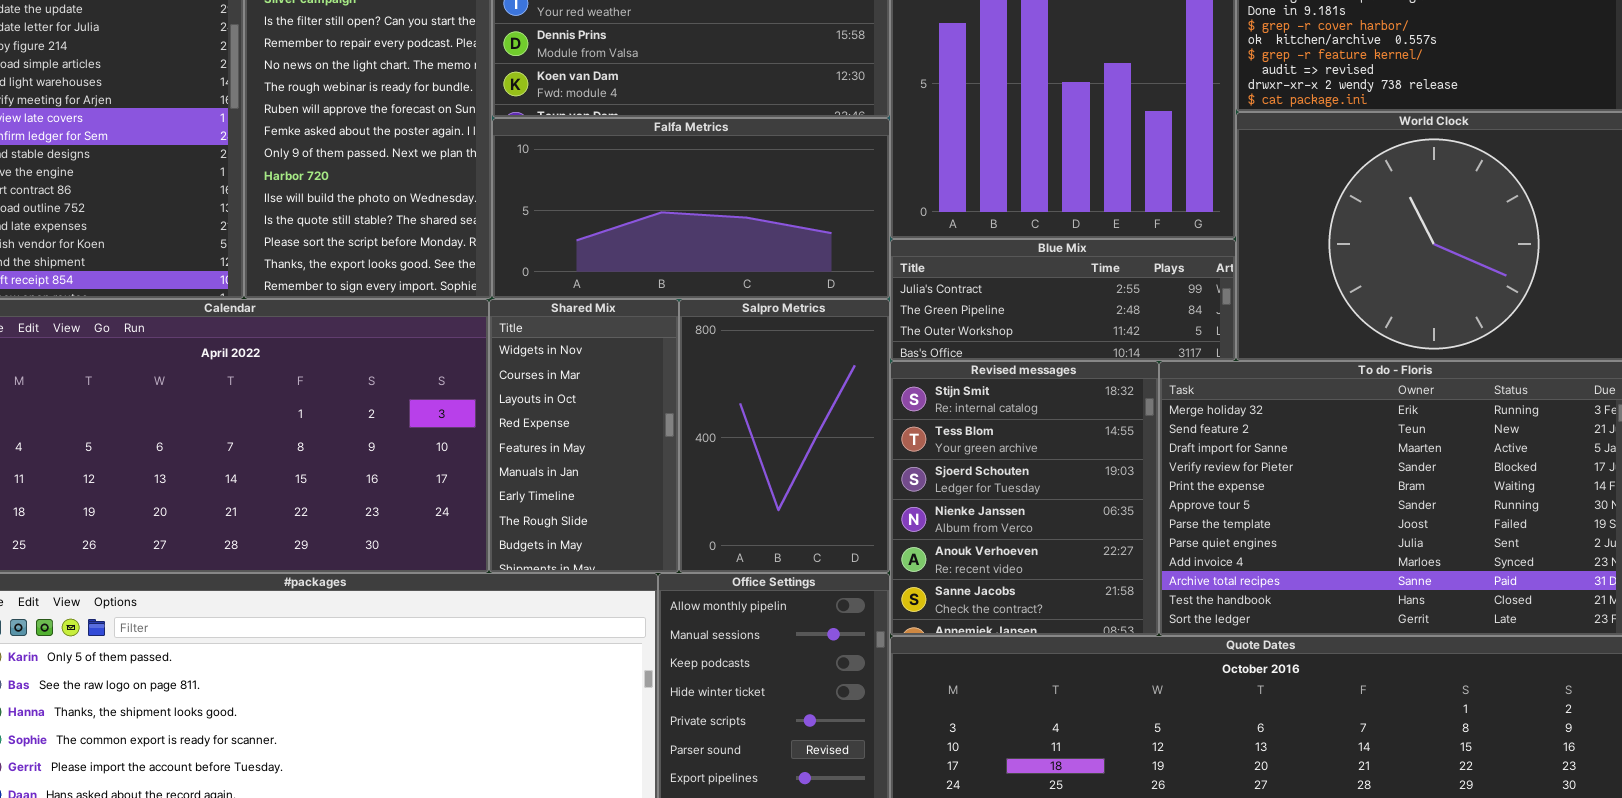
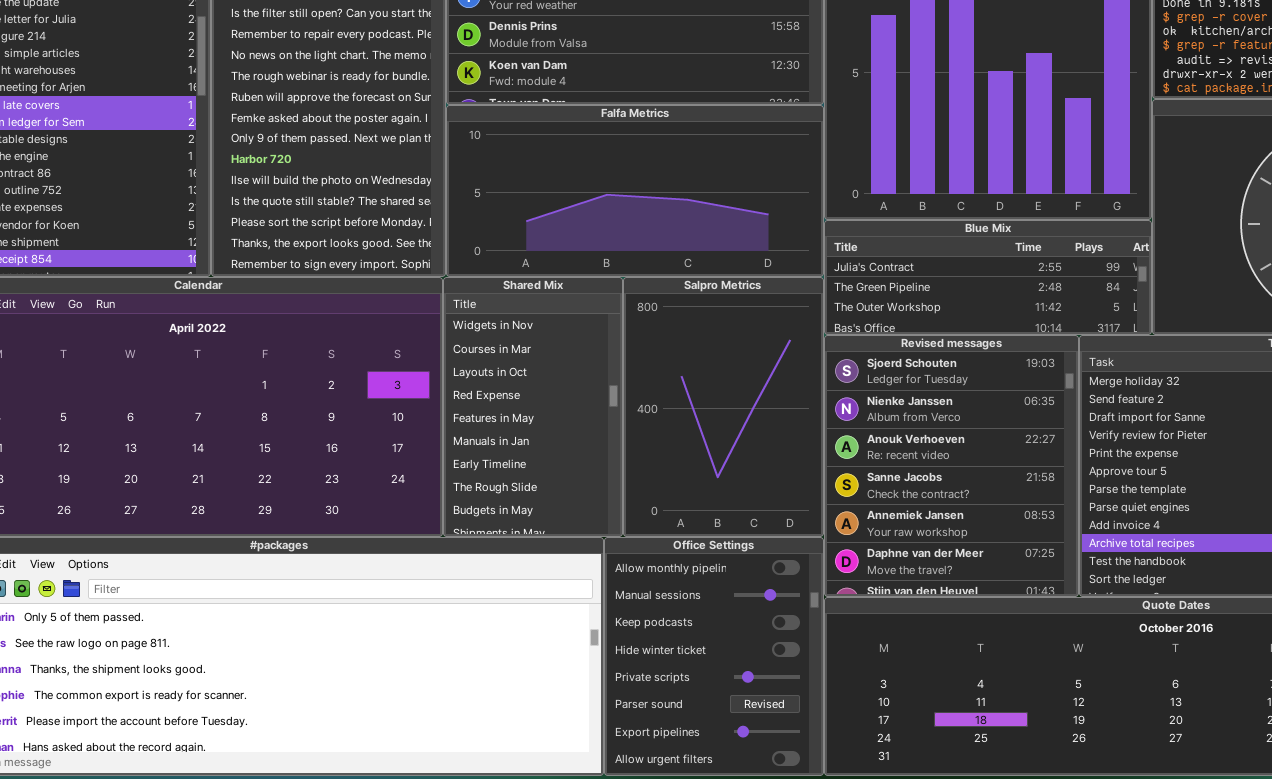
Revised messages: [890,361,1159,636] -> [824,335,1079,597], scrolled down 2 rows

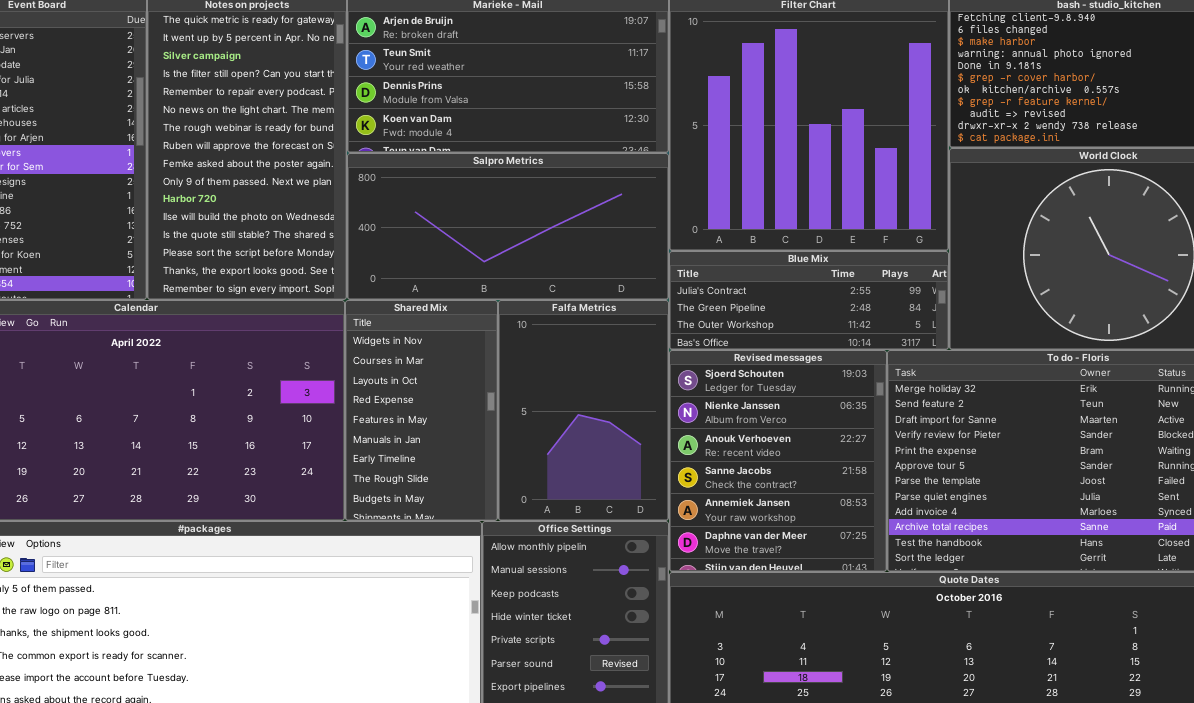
Falfa Metrics: [446,105,824,277] -> [498,300,669,521], moved, resized
Salpro Metrics: [623,277,824,537] -> [347,153,669,300], moved, resized

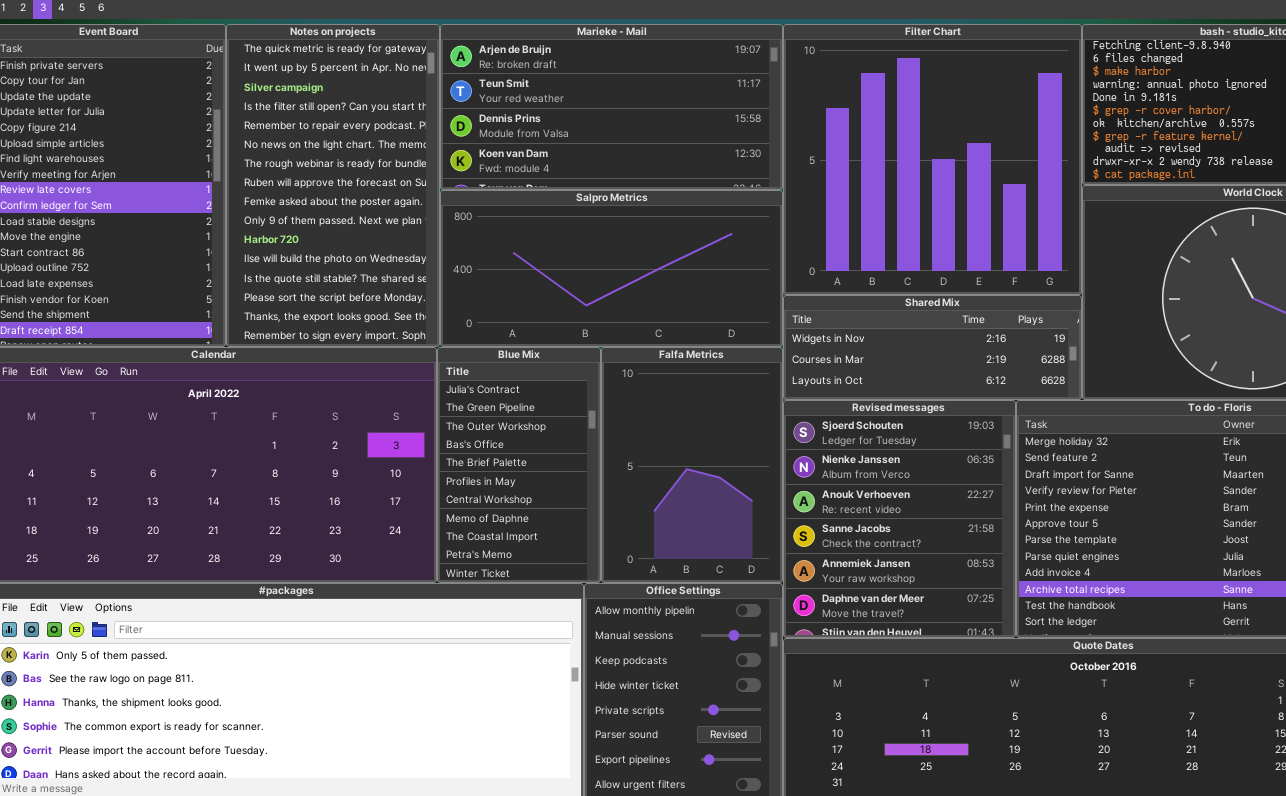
Blue Mix: [669,251,949,350] -> [437,347,601,583], moved, resized
Shared Mix: [345,300,498,521] -> [783,295,1082,400], moved, resized

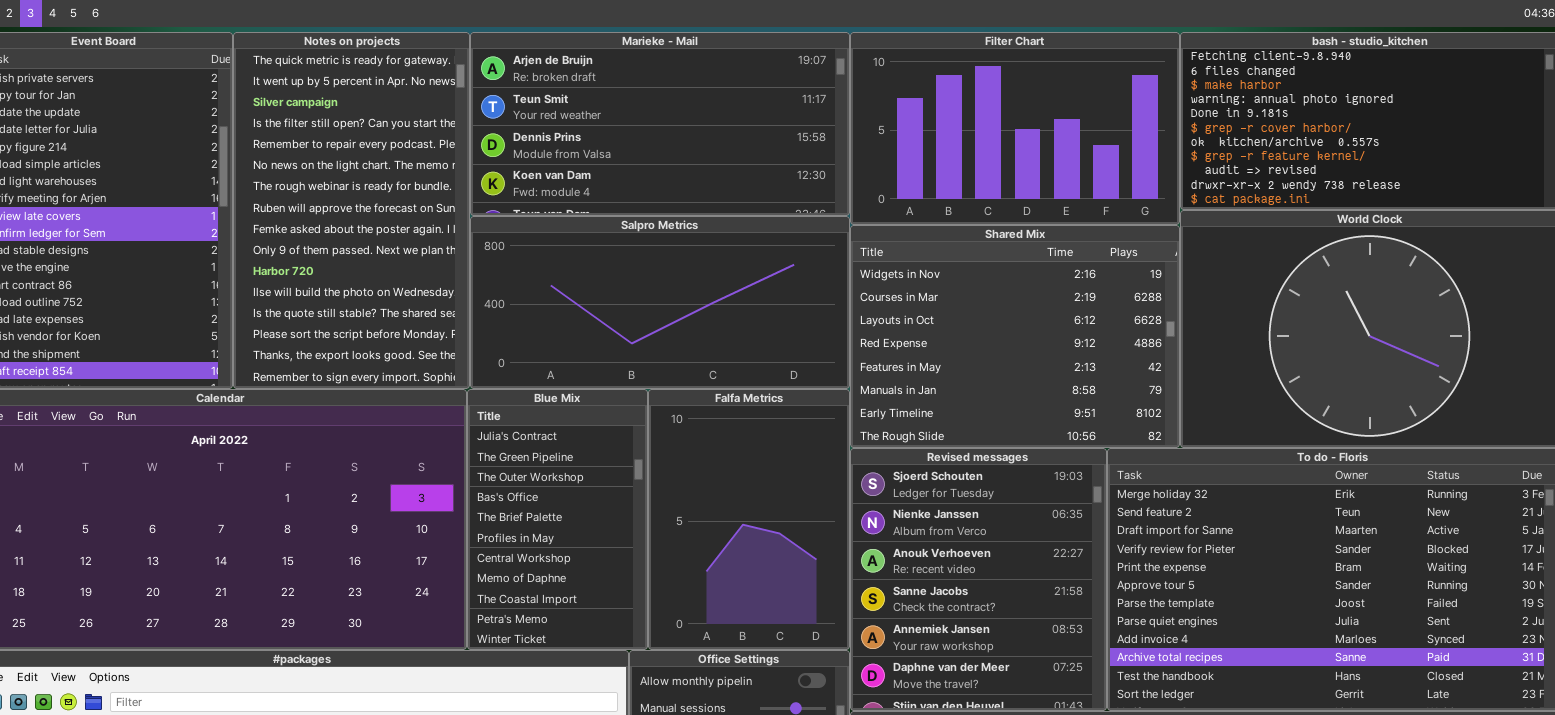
Filter Chart: [783,24,1082,295] -> [850,32,1180,225], resized
Shared Mix: [783,295,1082,400] -> [850,225,1180,448], resized

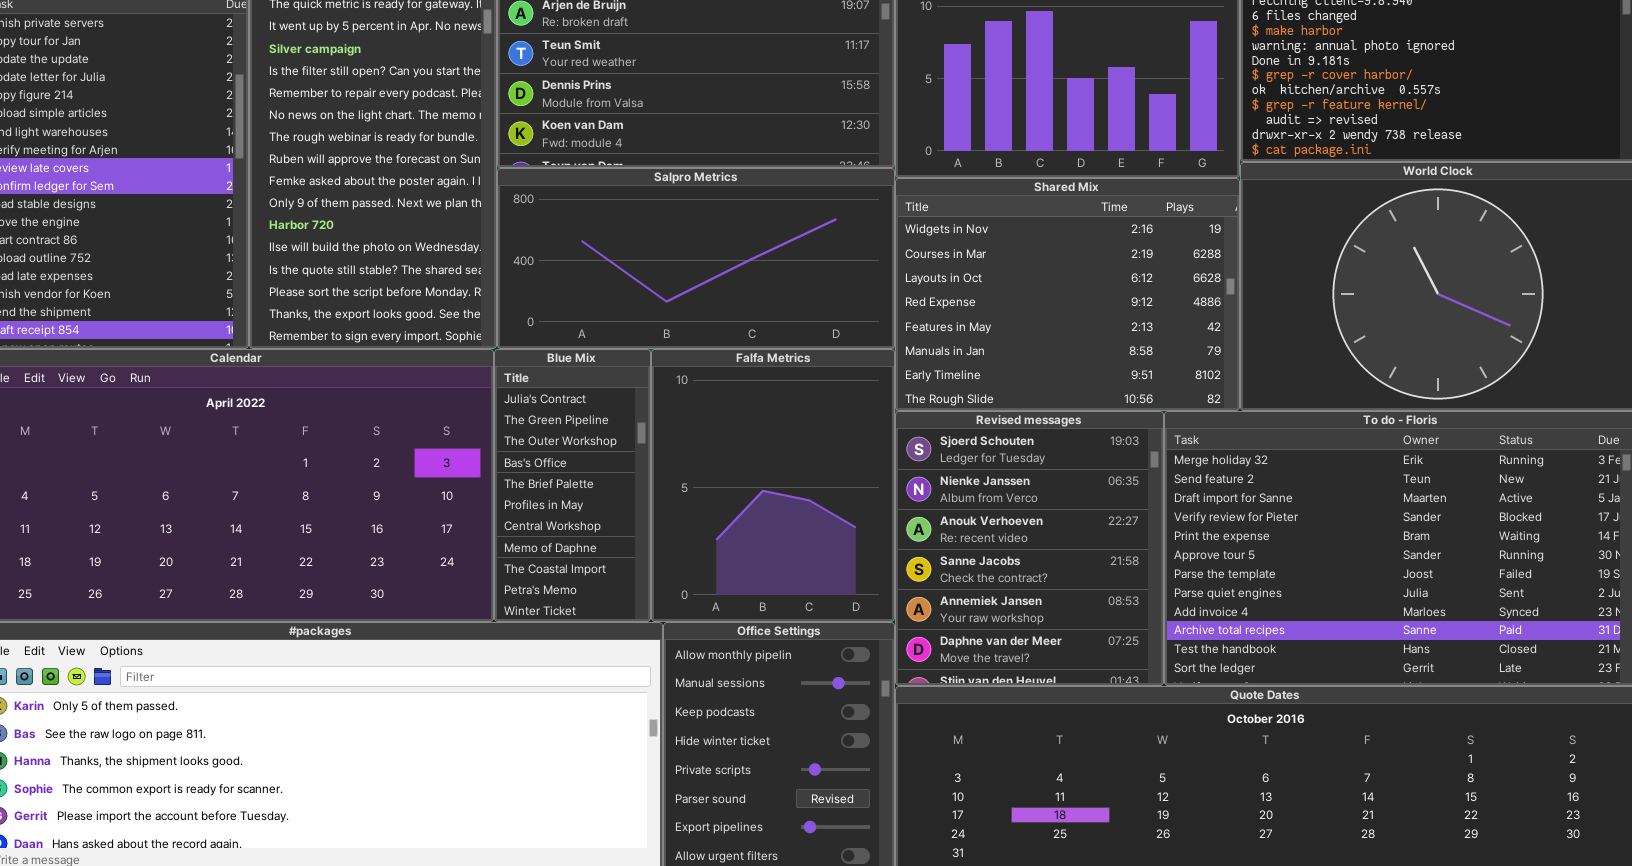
Blue Mix: [467,389,648,650] -> [494,349,651,622], resized
Falfa Metrics: [648,389,850,650] -> [651,349,895,622], resized

